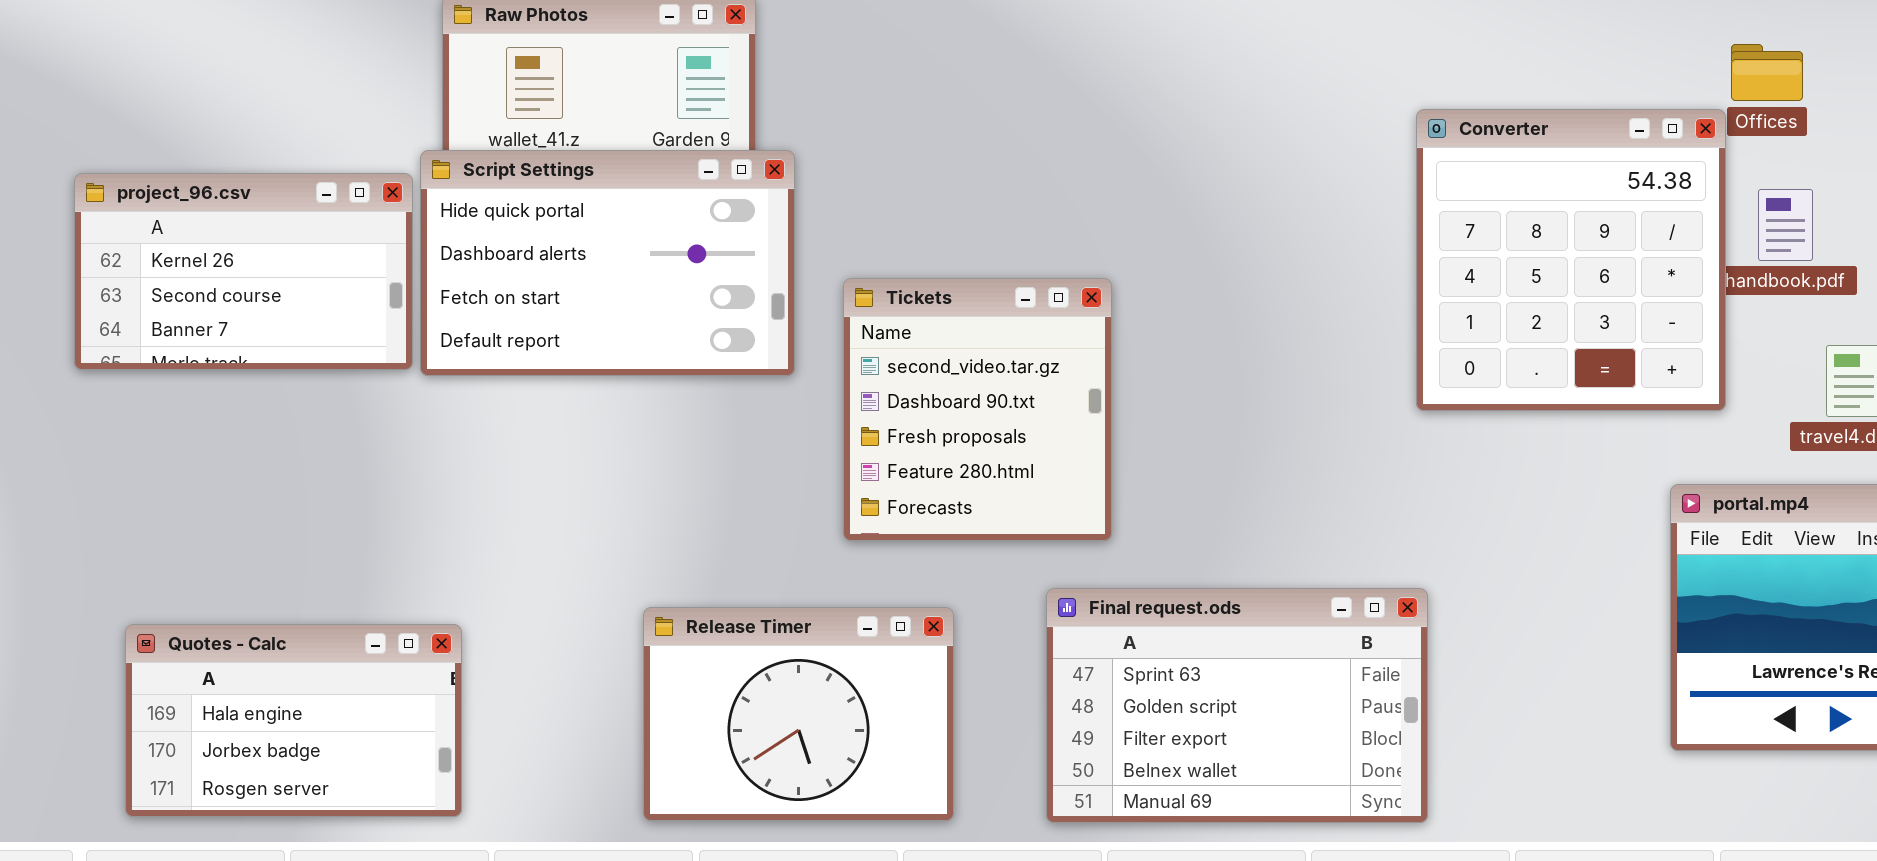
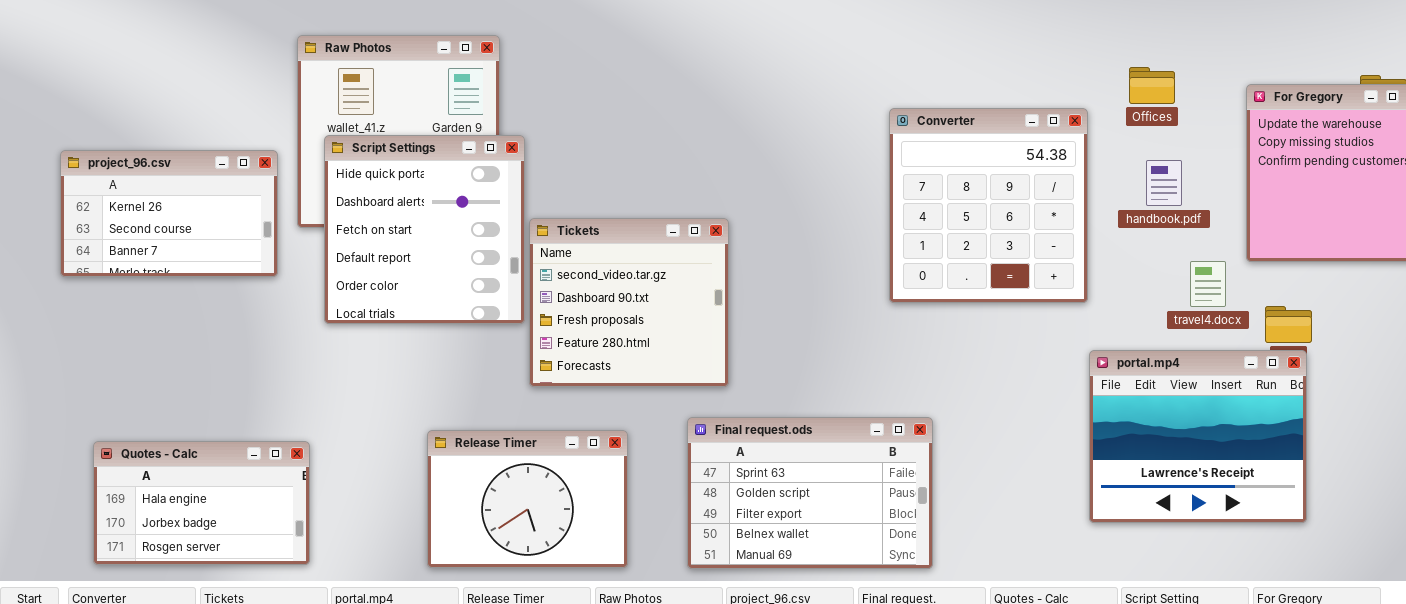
Converter: [1416,109,1726,411] -> [889,108,1088,303], moved
Script Settings: [420,150,795,376] -> [324,135,525,324], resized
Tickets: [843,278,1112,541] -> [529,218,729,387], resized

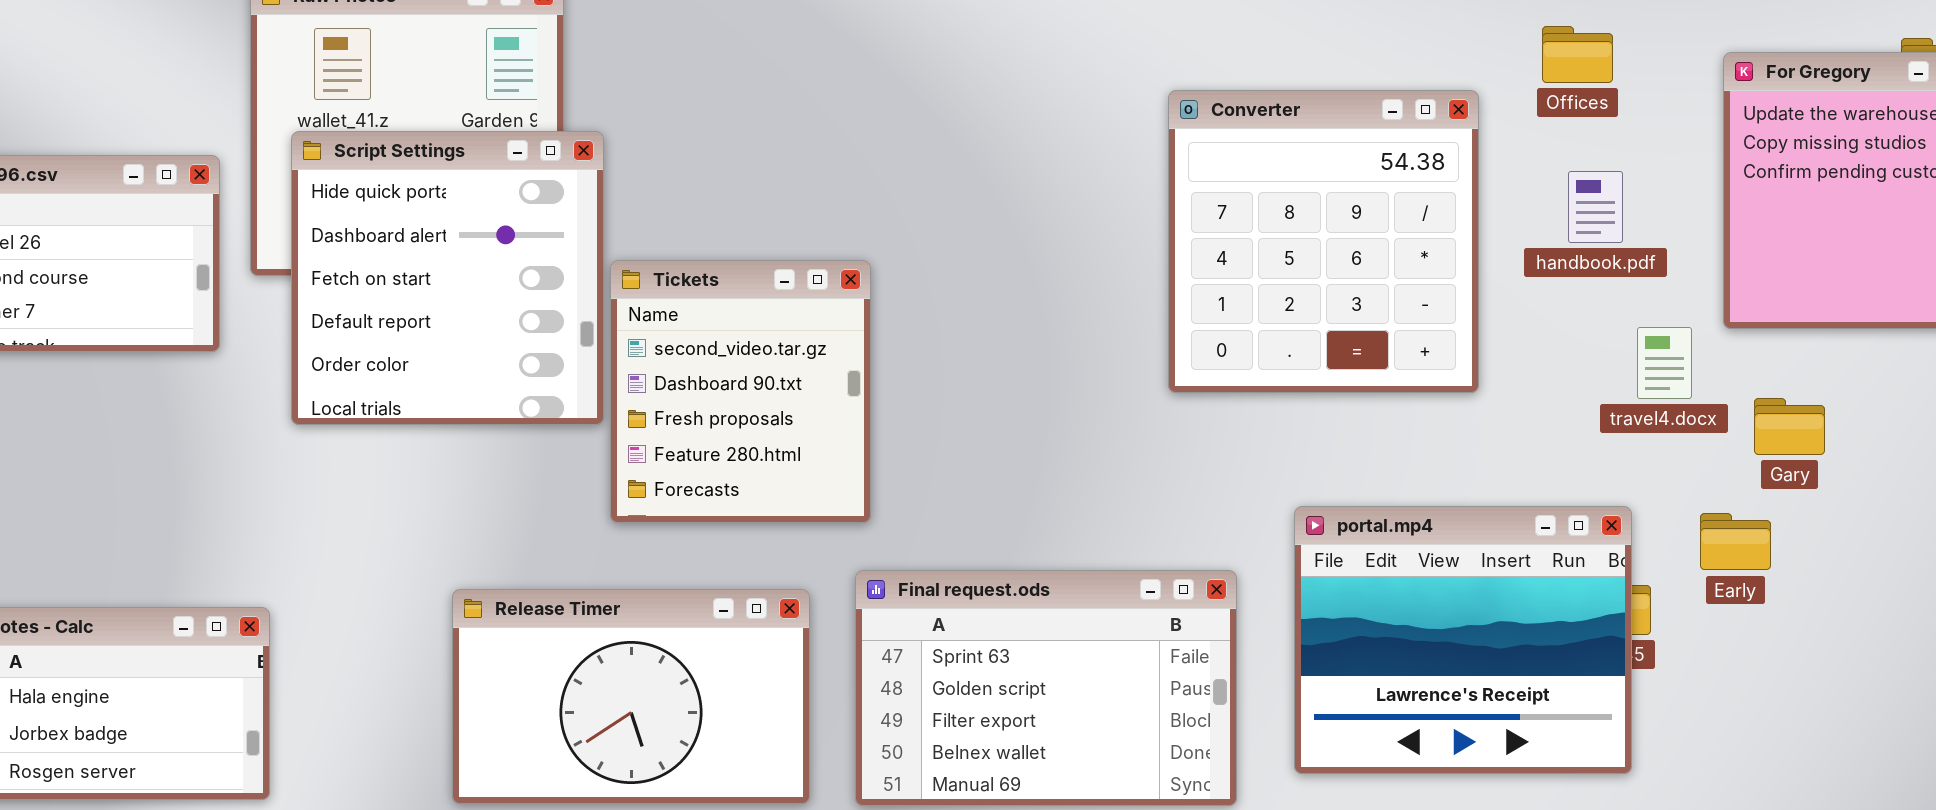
Tickets: [529,218,729,387] -> [610,260,871,523], resized
portal.mp4: [1089,350,1307,523] -> [1294,506,1632,774], moved
Release Timer: [427,430,628,568] -> [452,589,810,804], resized

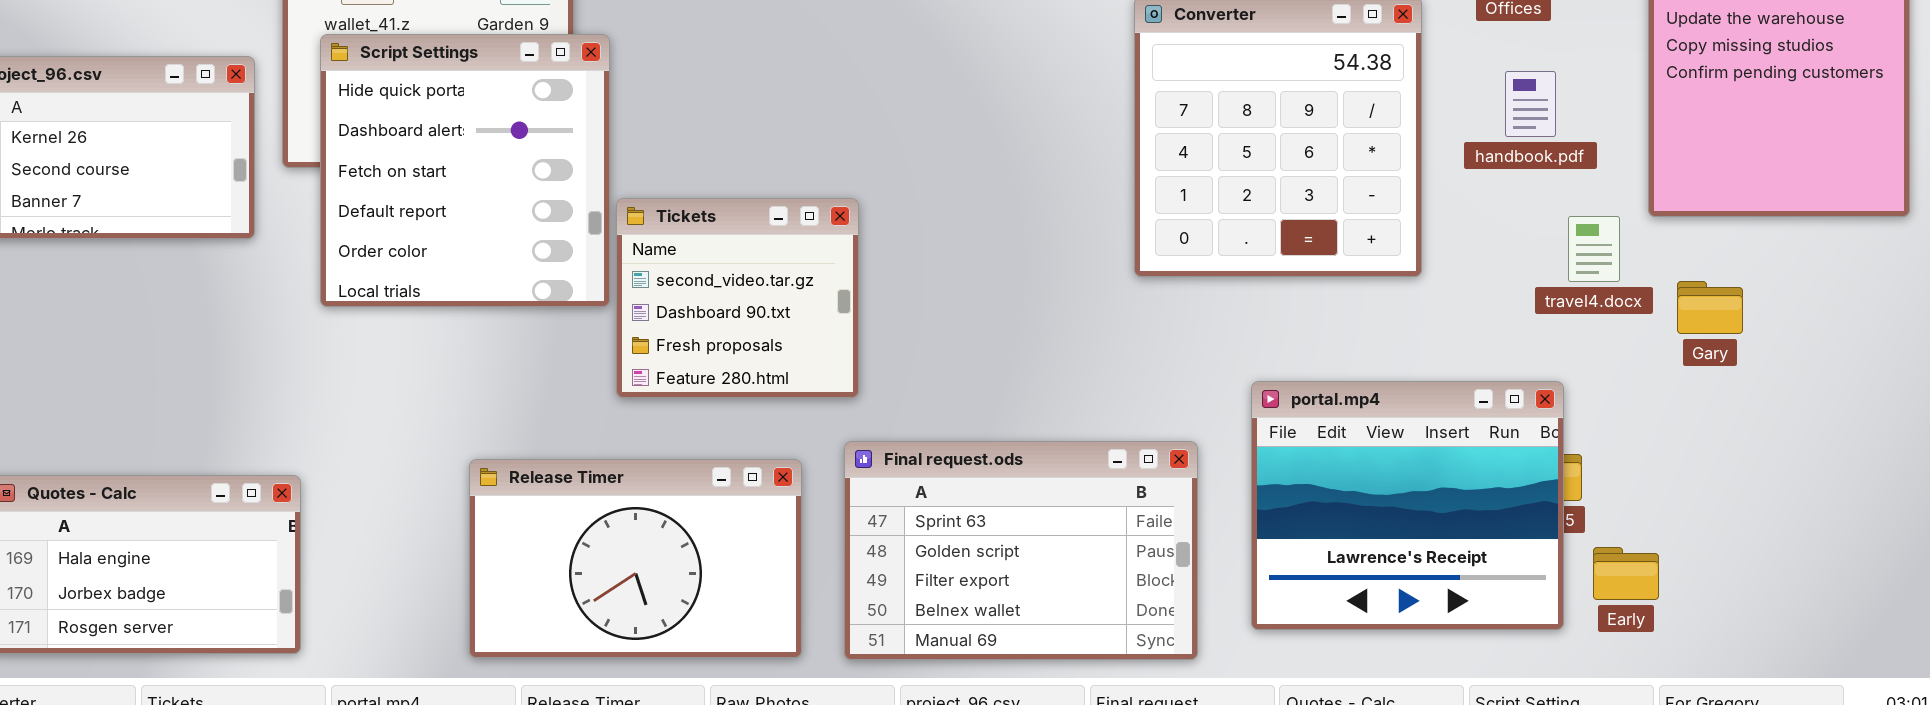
Tickets: [610,260,871,523] -> [616,198,859,398], resized
Early: [1700,513,1771,570] -> [1593,547,1659,600], moved

